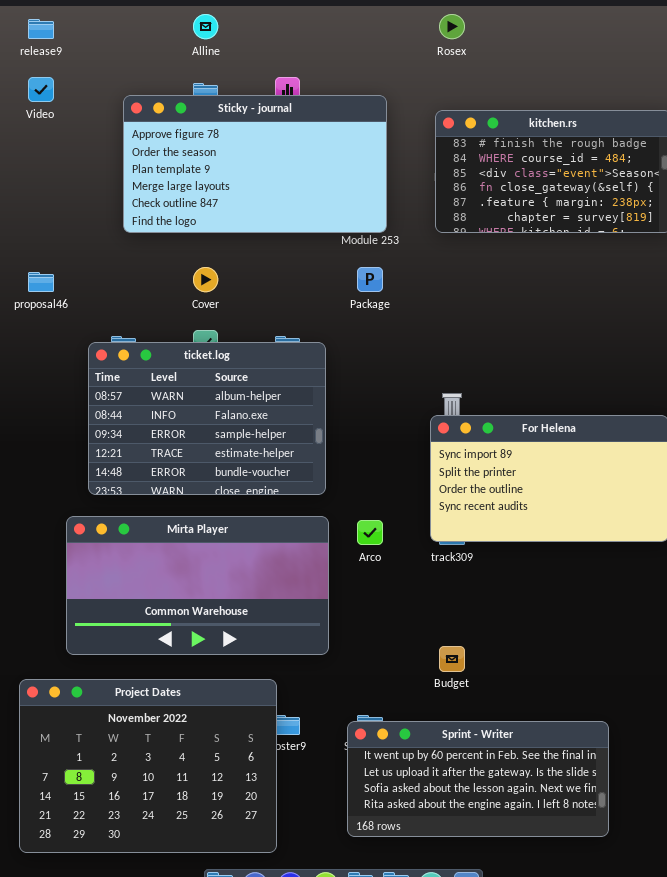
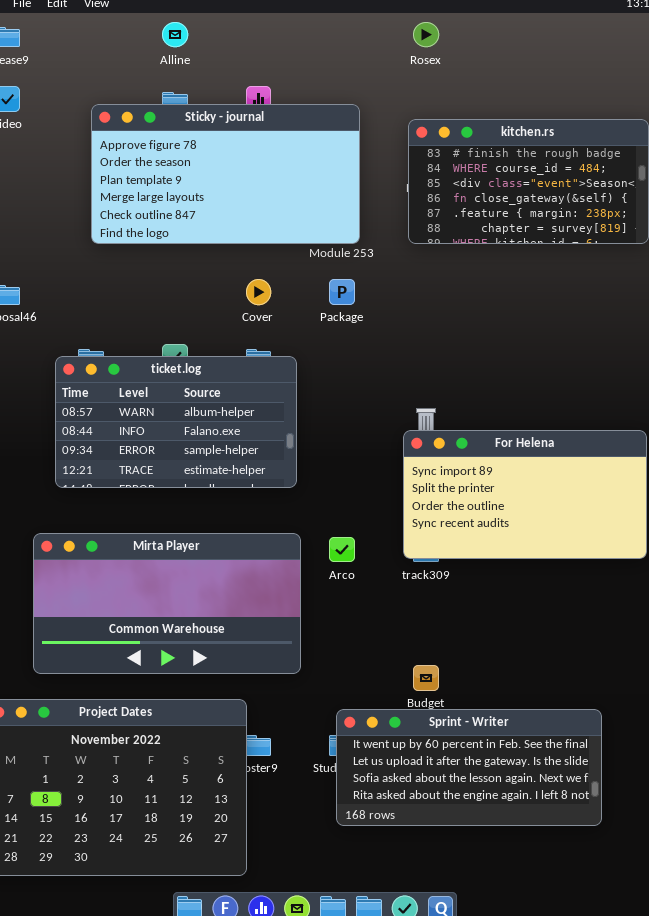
Cover: [193,267,218,292] -> [246,279,271,305], moved
ticket.log: [88,342,326,495] -> [55,356,297,488], resized
Sprint - Writer: [347,721,609,837] -> [336,709,602,826], moved

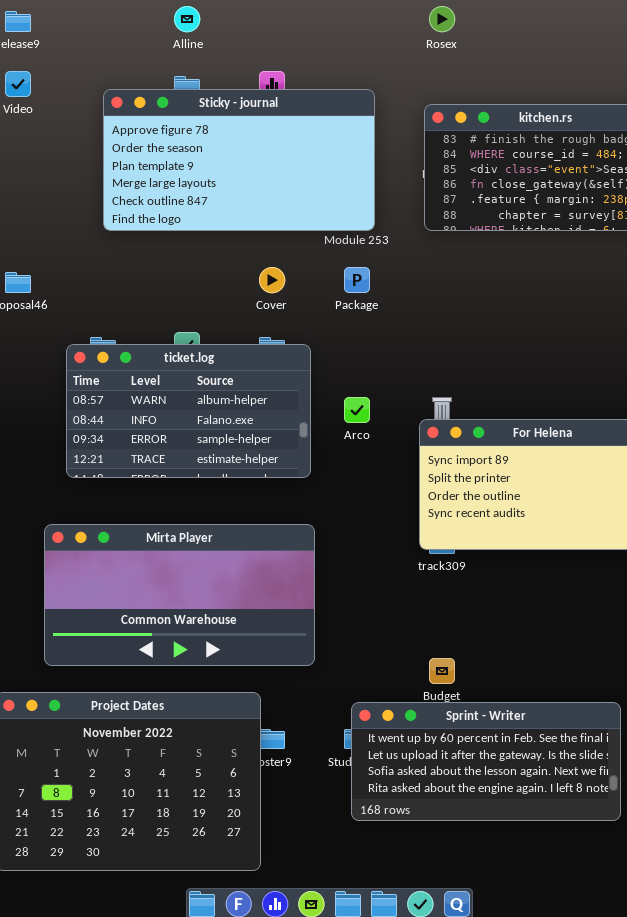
Arco: [329,537,355,562] -> [344,397,370,423], moved

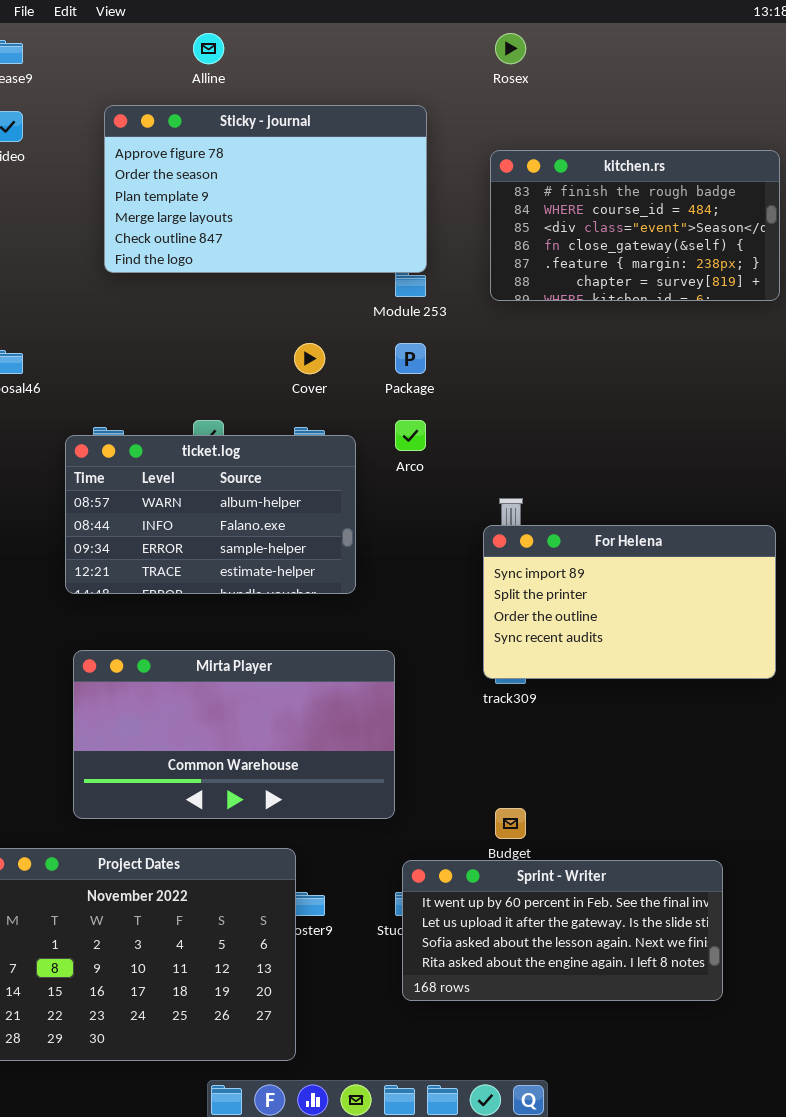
Sticky - journal: [103,89,375,231] -> [104,105,427,273], moved
Arco: [344,397,370,423] -> [395,420,426,451], moved
Mirta Player: [44,524,315,666] -> [73,650,395,819], moved

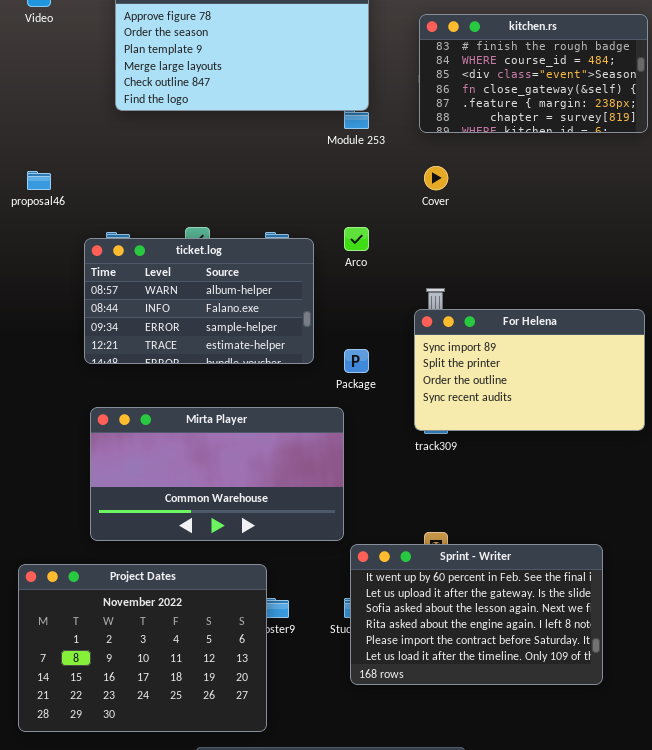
Cover: [294,343,325,374] -> [424,166,448,190], moved
Package: [395,343,426,374] -> [344,349,369,373], moved
Sprint - Writer: [402,860,723,1001] -> [350,544,603,685], resized

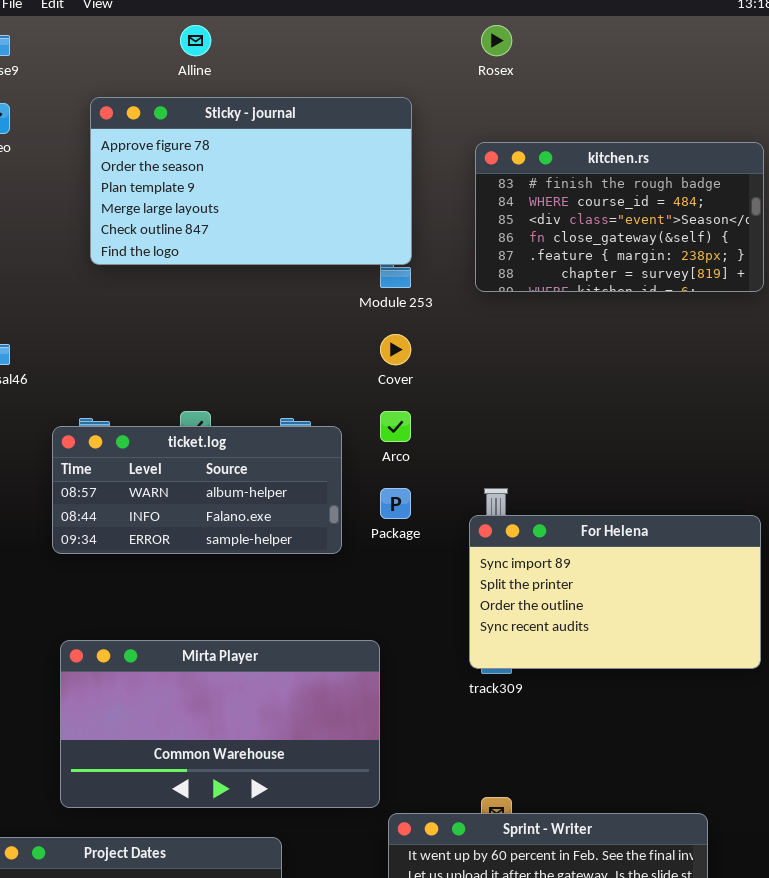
Cover: [424,166,448,190] -> [380,334,411,365], moved
ticket.log: [84,238,314,364] -> [52,426,342,554], resized
Package: [344,349,369,373] -> [380,488,411,519], moved

